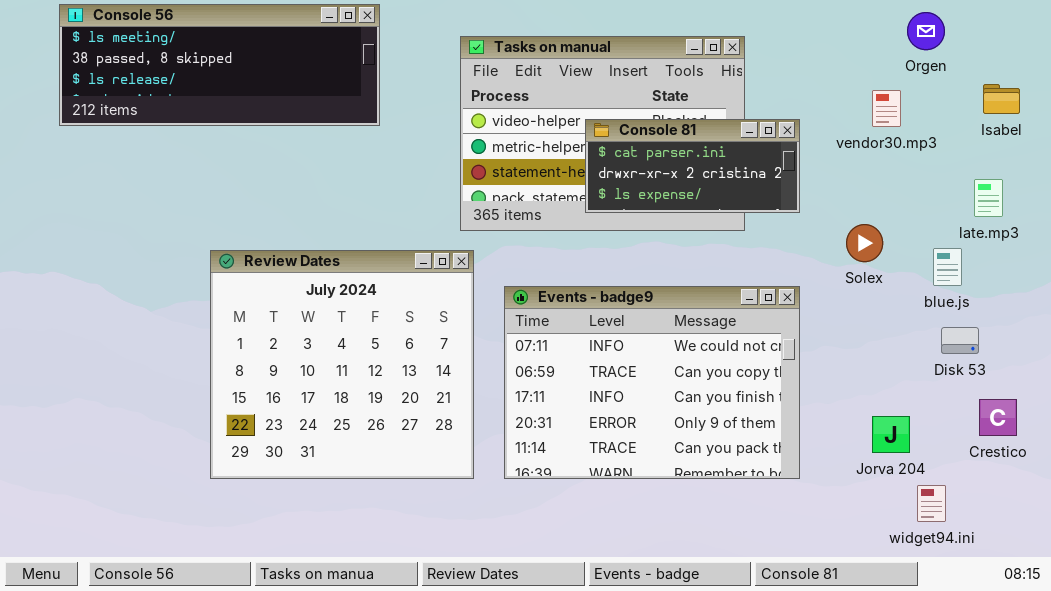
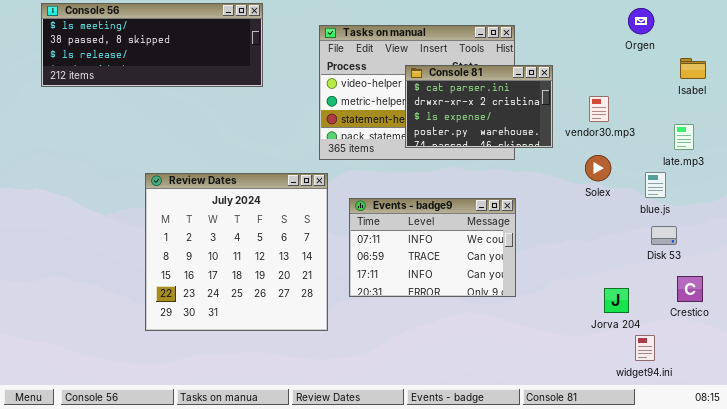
vendor30.mp3: [872,90,901,127] -> [589,96,609,122], moved
Console 81: [585,119,800,213] -> [405,65,553,148], resized
Events - badge9: [504,286,800,479] -> [349,198,516,297], resized

